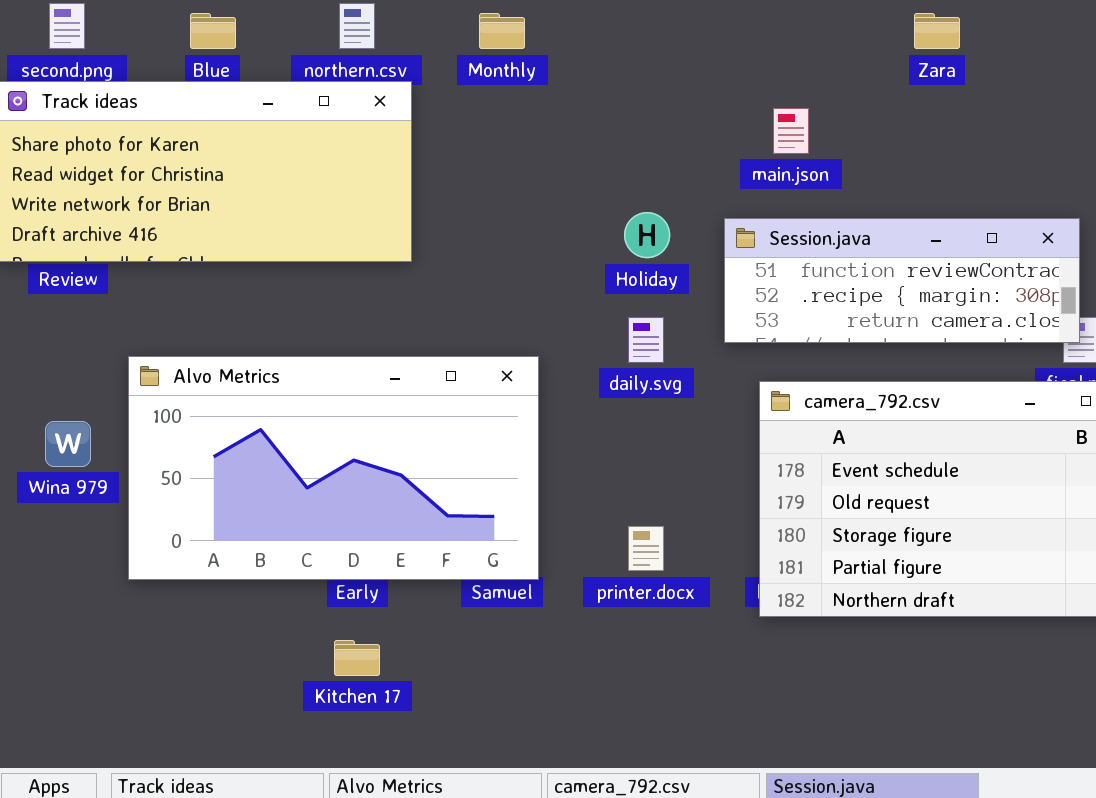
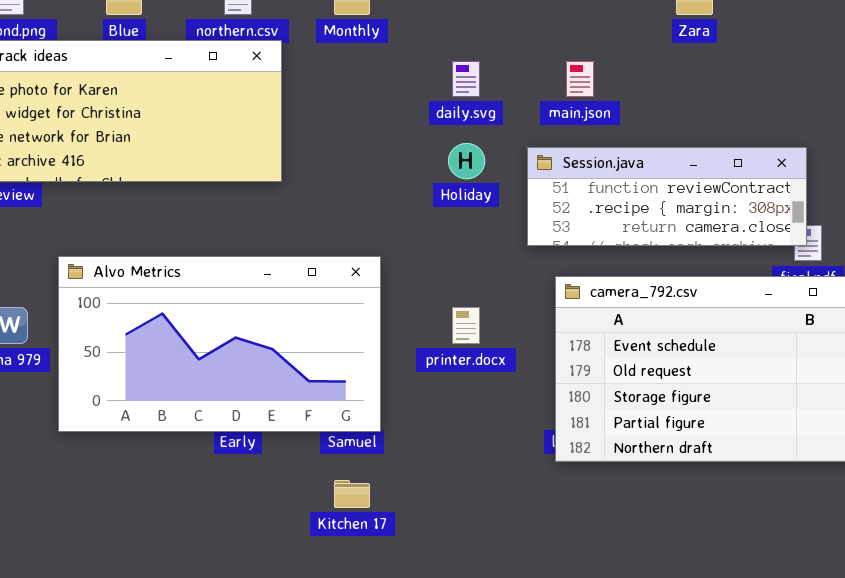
daily.svg: [628,317,664,363] -> [452,61,480,97], moved
printer.docx: [628,526,664,571] -> [452,307,480,344], moved
Kitchen 17: [334,640,380,676] -> [334,480,370,508], moved

